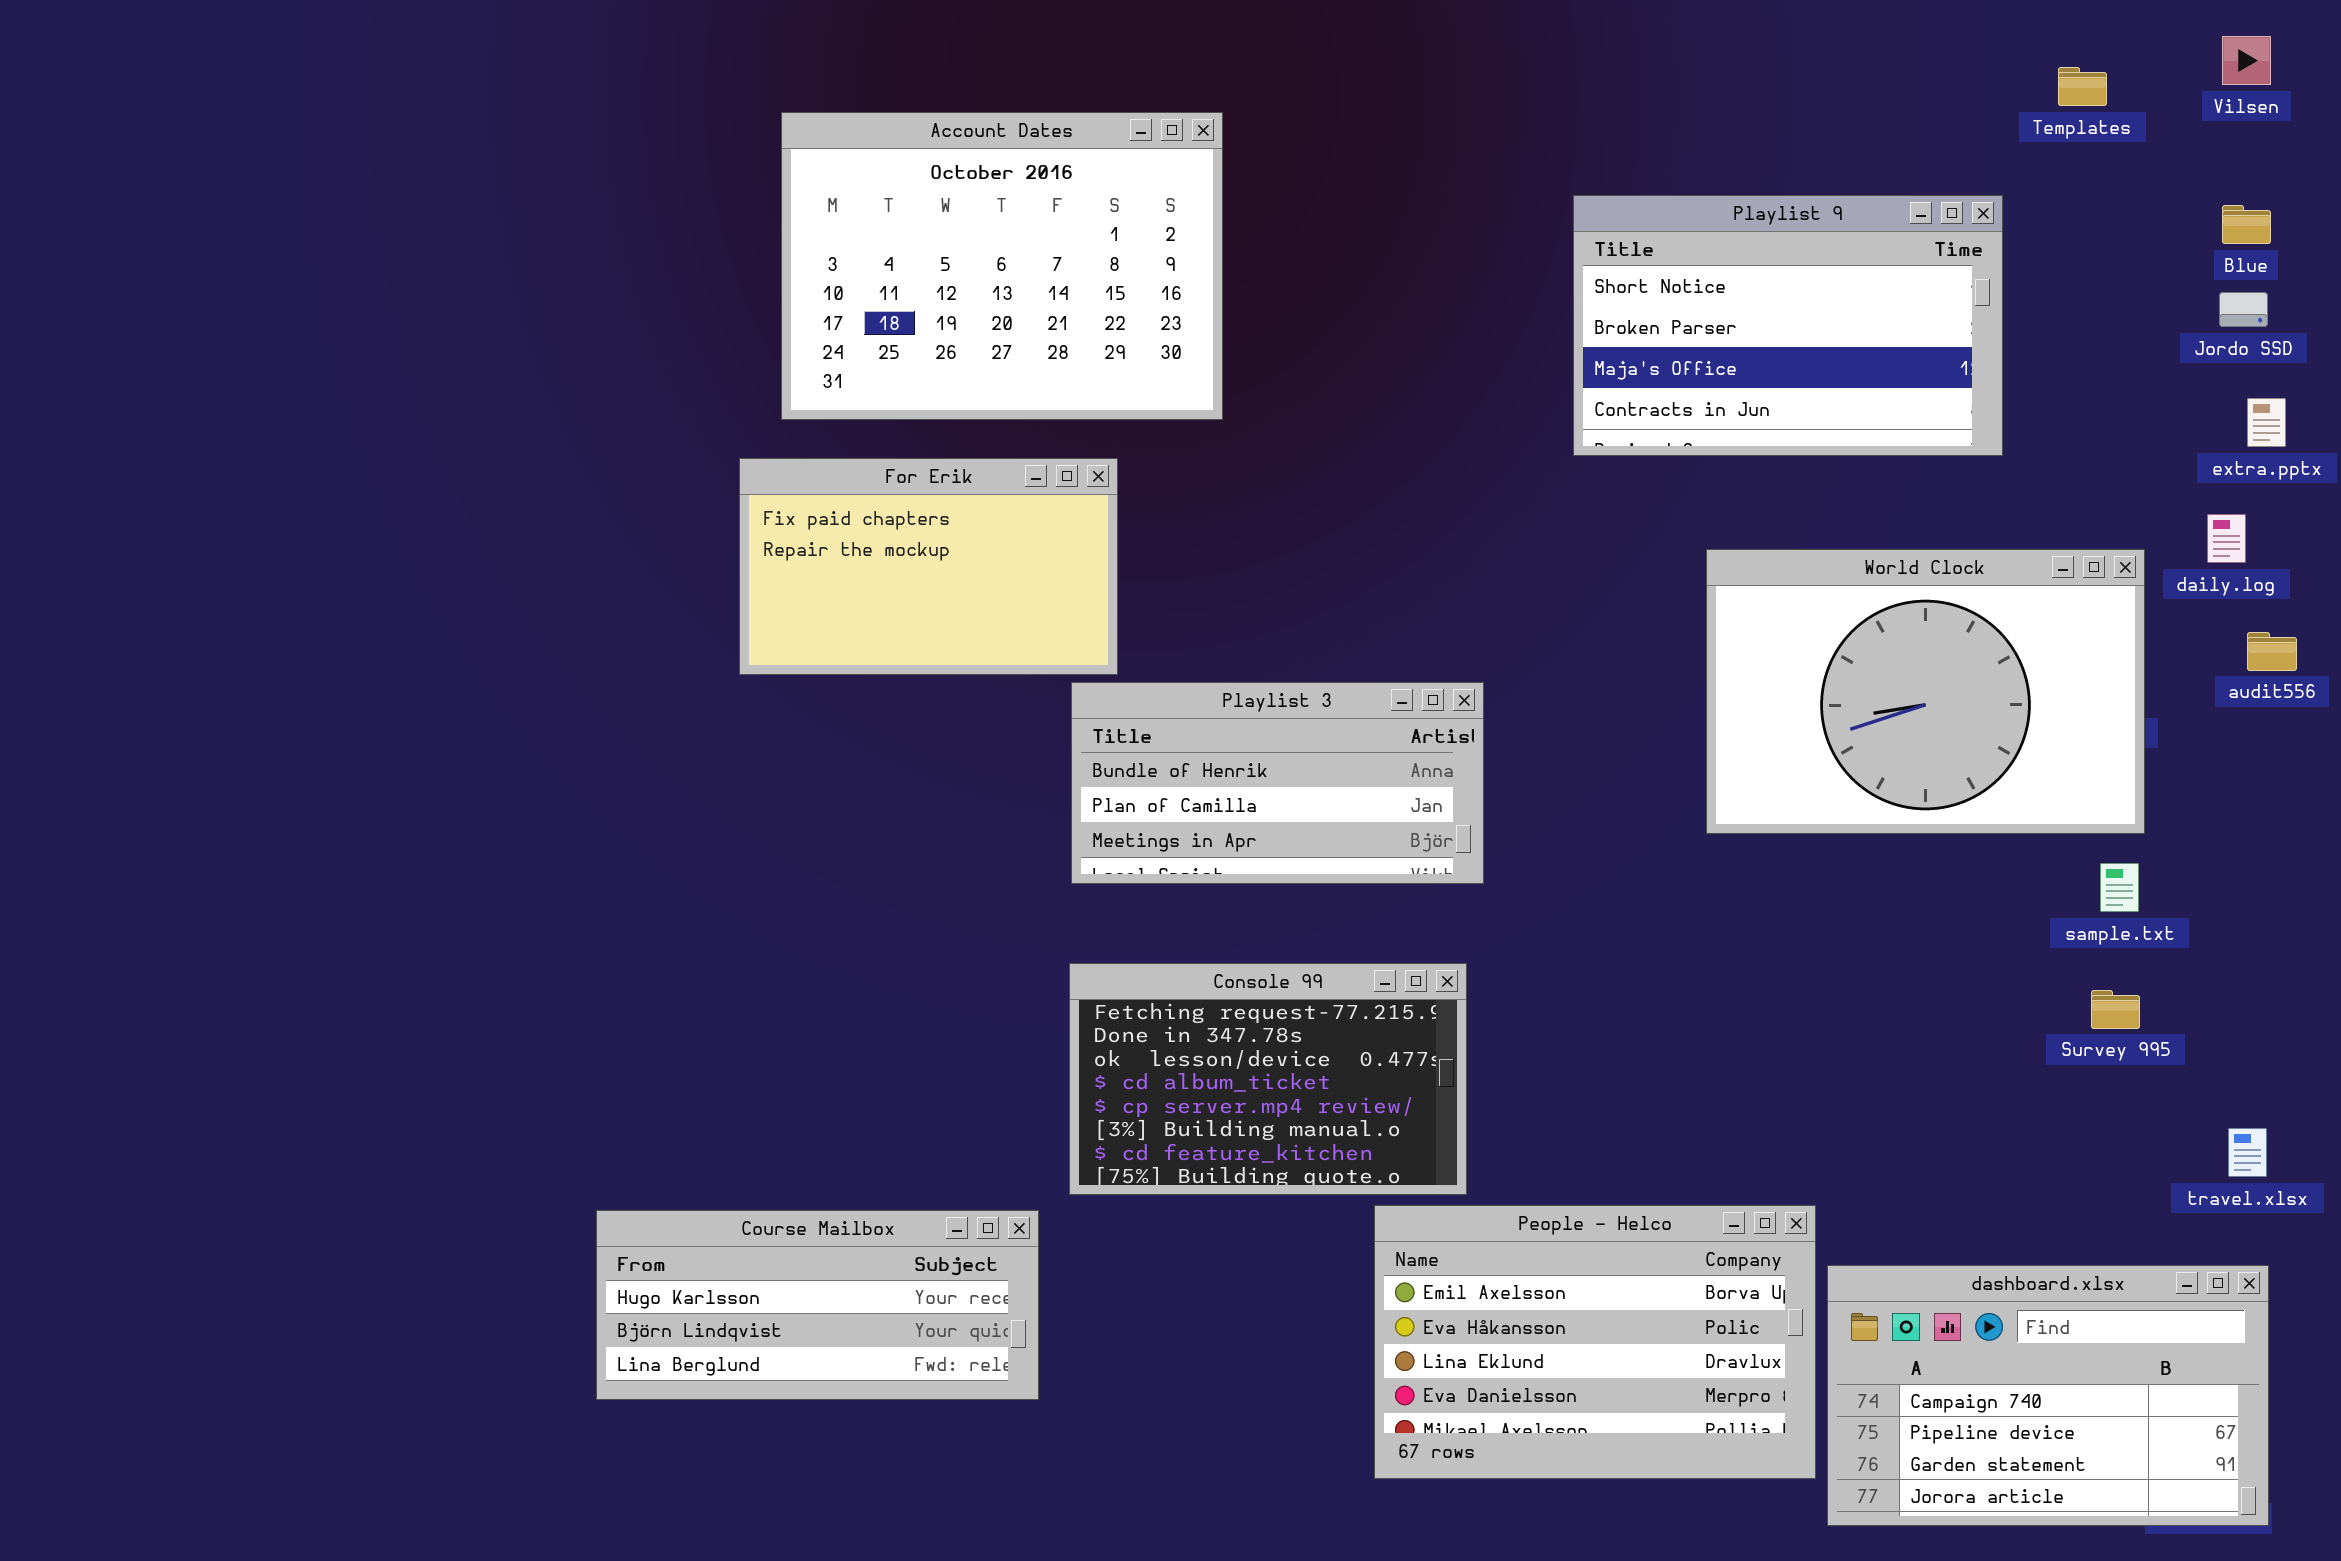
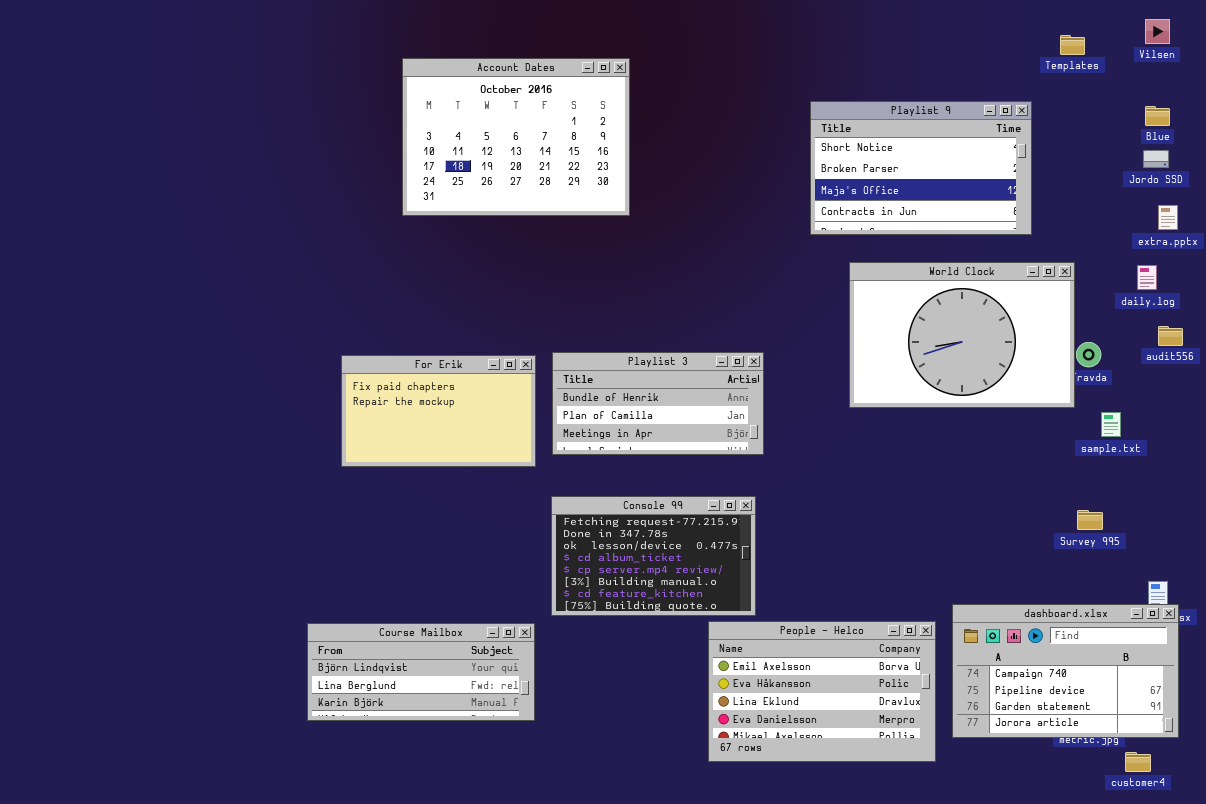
For Erik: [739,458,1118,675] -> [341,355,536,467], moved
World Clock: [1706,549,2145,834] -> [849,262,1075,408], moved
sample.txt: [2100,863,2139,912] -> [1101,412,1121,437], moved
Course Mailbox: [596,1210,1039,1400] -> [307,623,535,721], scrolled down 1 row
dashboard.xlsx: [1827,1265,2269,1526] -> [952,604,1179,738], moved

